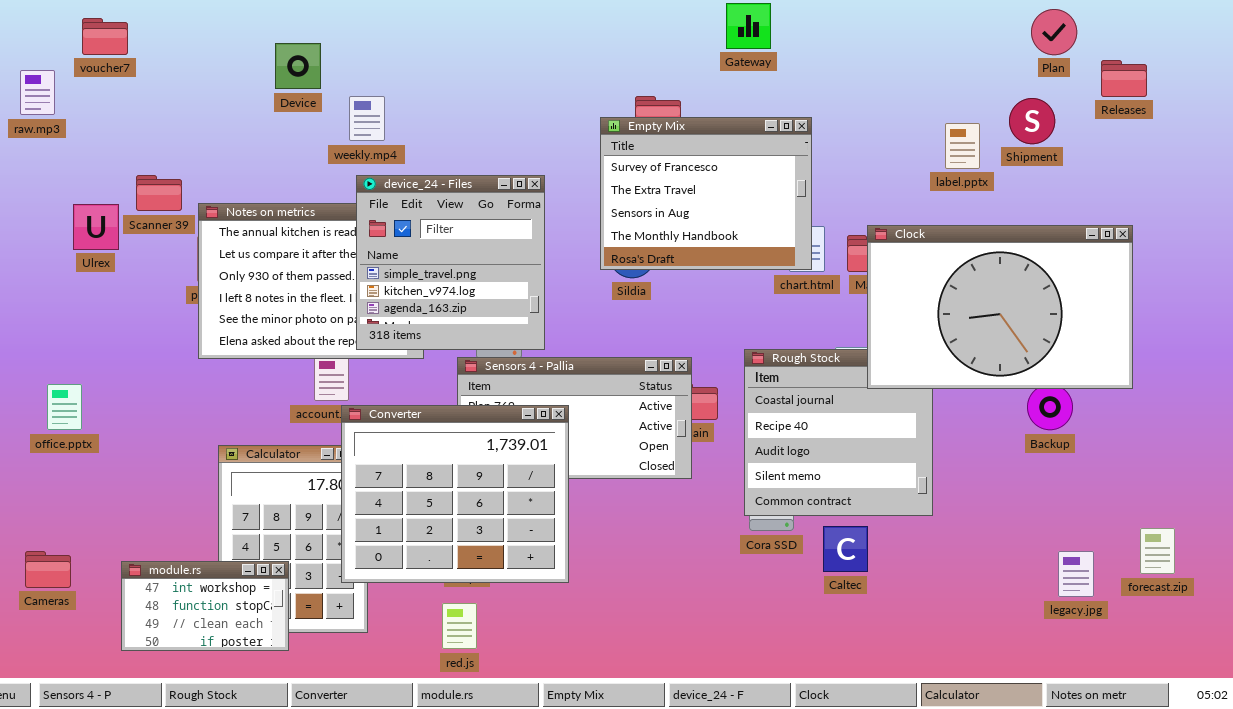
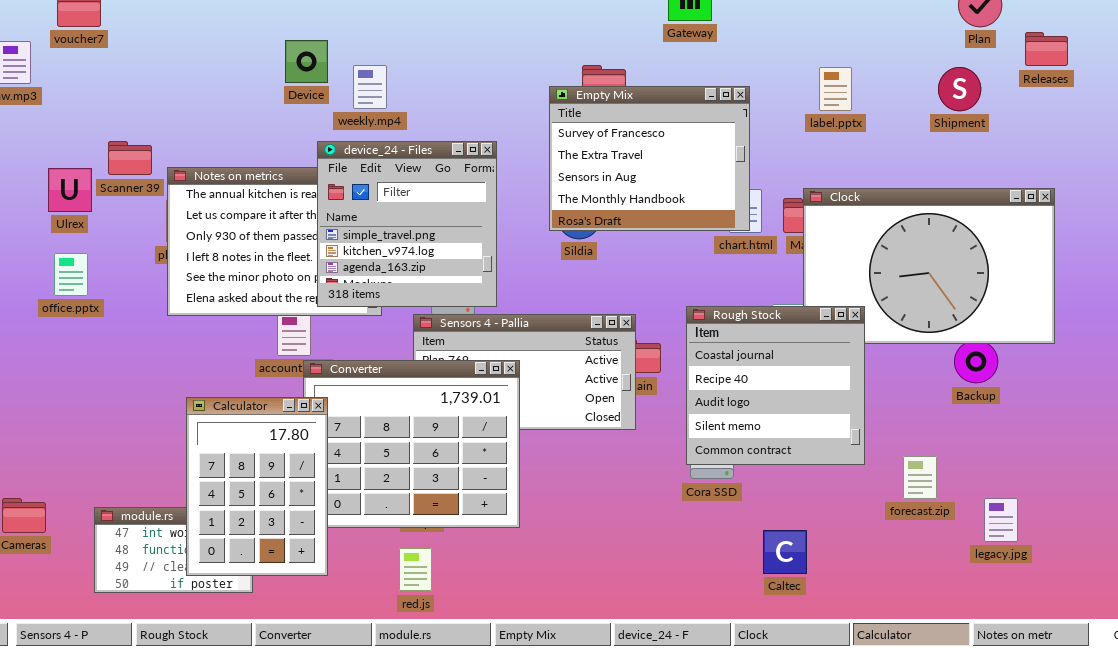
Device: [275,43,321,89] -> [285,40,328,83], moved
weekly.mp4: [349,96,385,141] -> [353,65,387,109], moved
label.pptx: [945,123,980,169] -> [819,67,852,111], moved
Rough Stock: [744,349,933,516] -> [686,306,865,465], raised
office.pptx: [47,384,82,430] -> [54,253,88,296], moved
Calculator: [218,445,368,633] -> [186,397,328,576], raised
Caltec: [823,526,868,572] -> [763,530,807,574], moved
forecast.zip: [1140,528,1175,574] -> [903,456,937,499], moved

